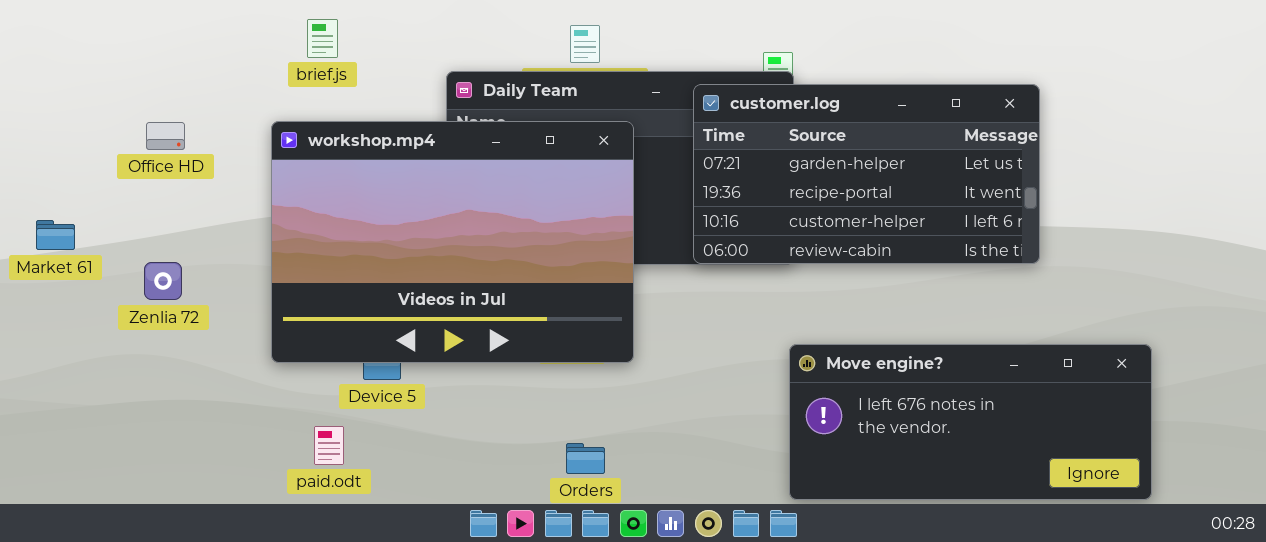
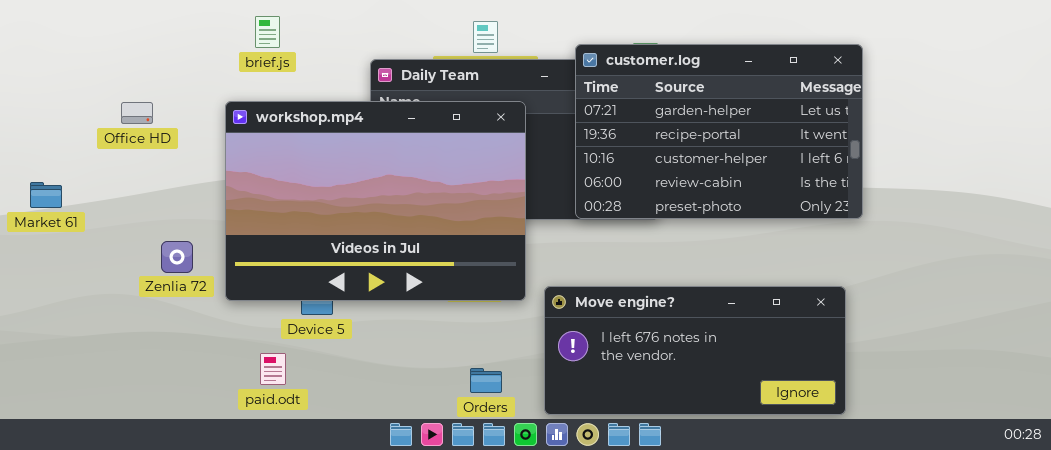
customer.log: [693,84,1040,264] -> [575,44,863,219], resized
Zenlia 72: [144,262,182,300] -> [161,241,193,273], moved
Move engine?: [789,344,1152,500] -> [544,286,846,415], moved

